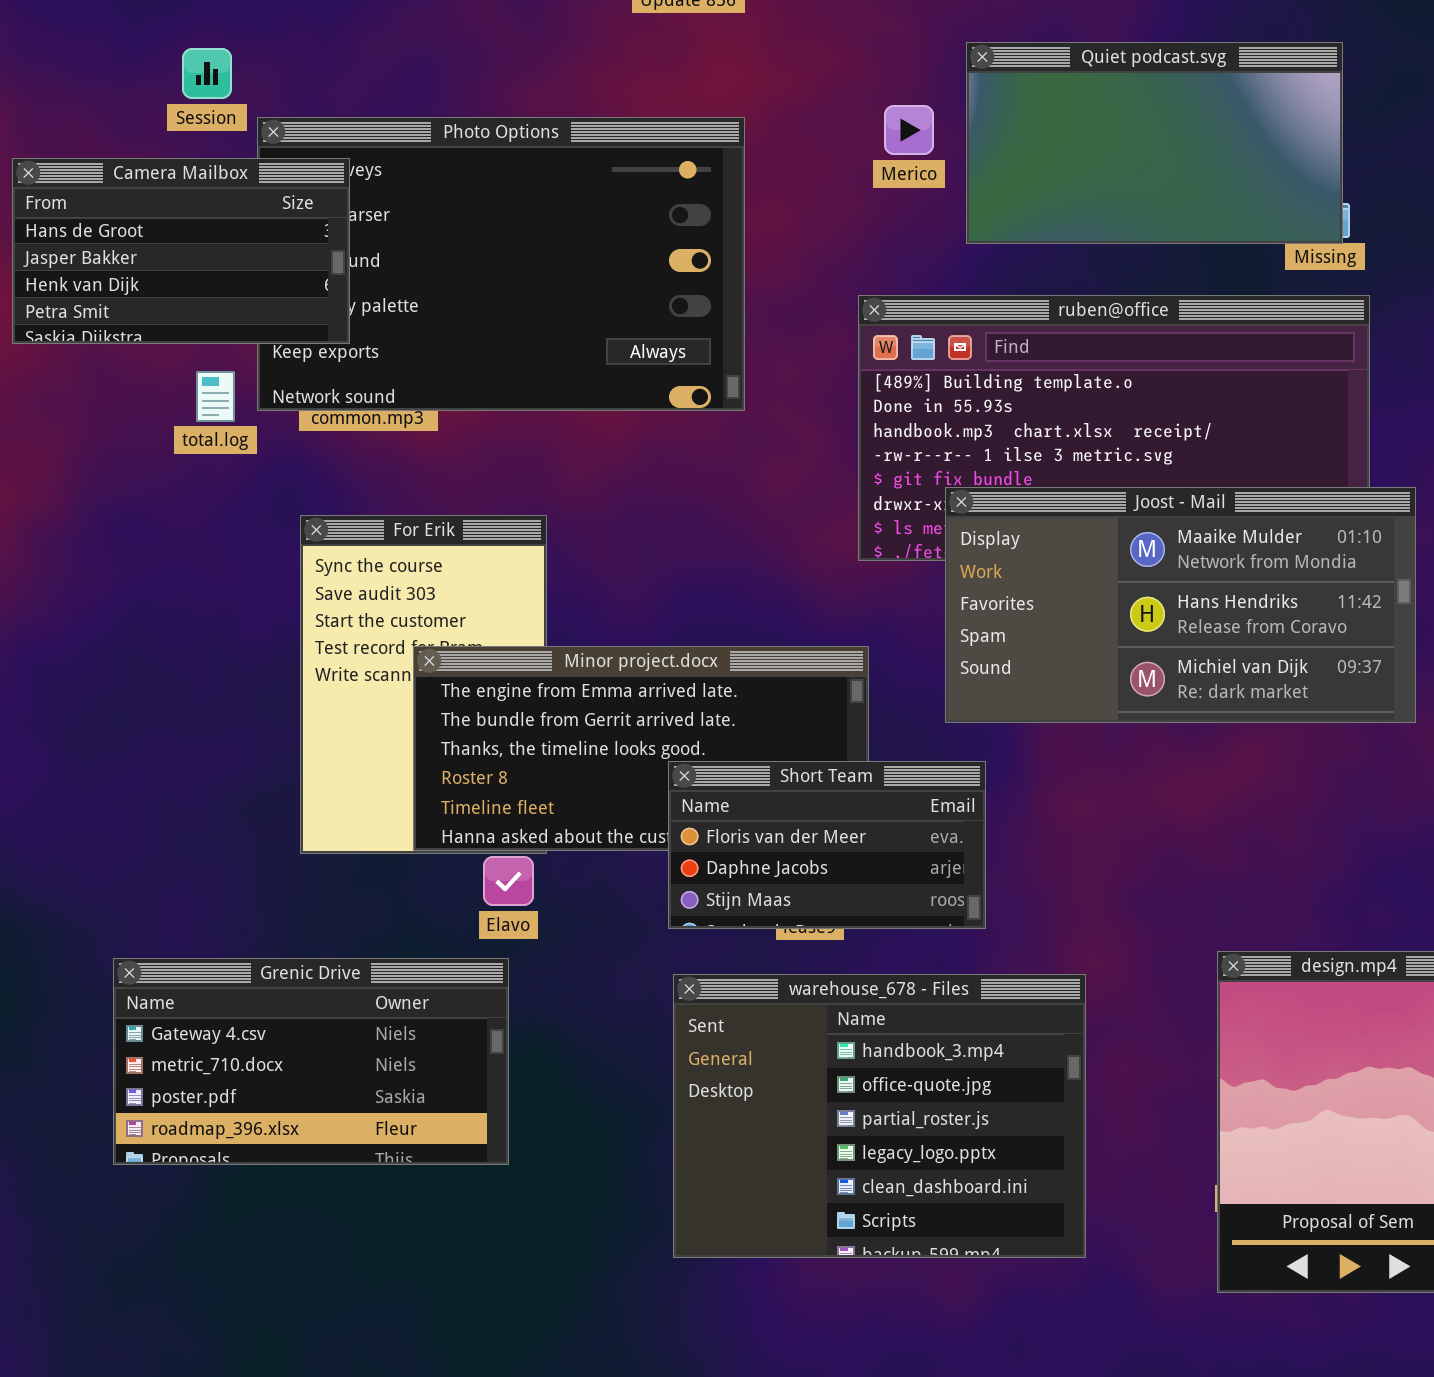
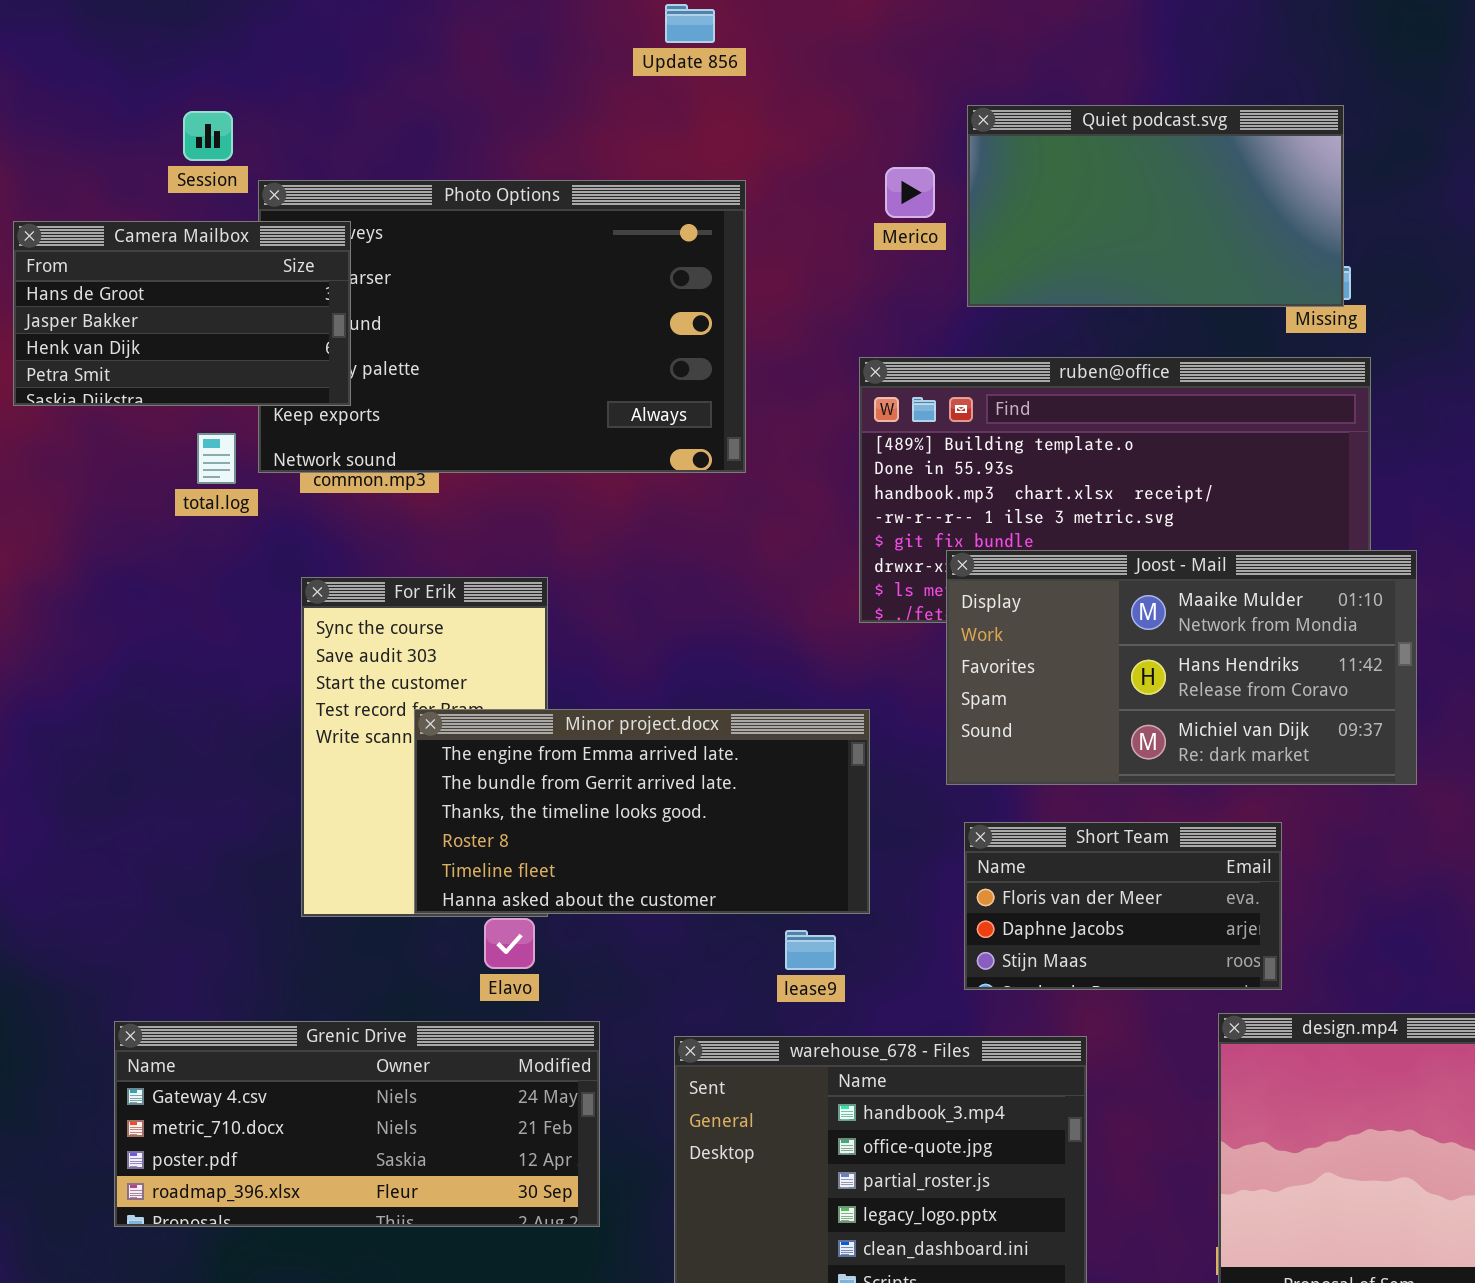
Short Team: [668,761,986,929] -> [964,822,1282,990], moved
Grenic Drive: [113,958,509,1165] -> [114,1021,600,1227], resized

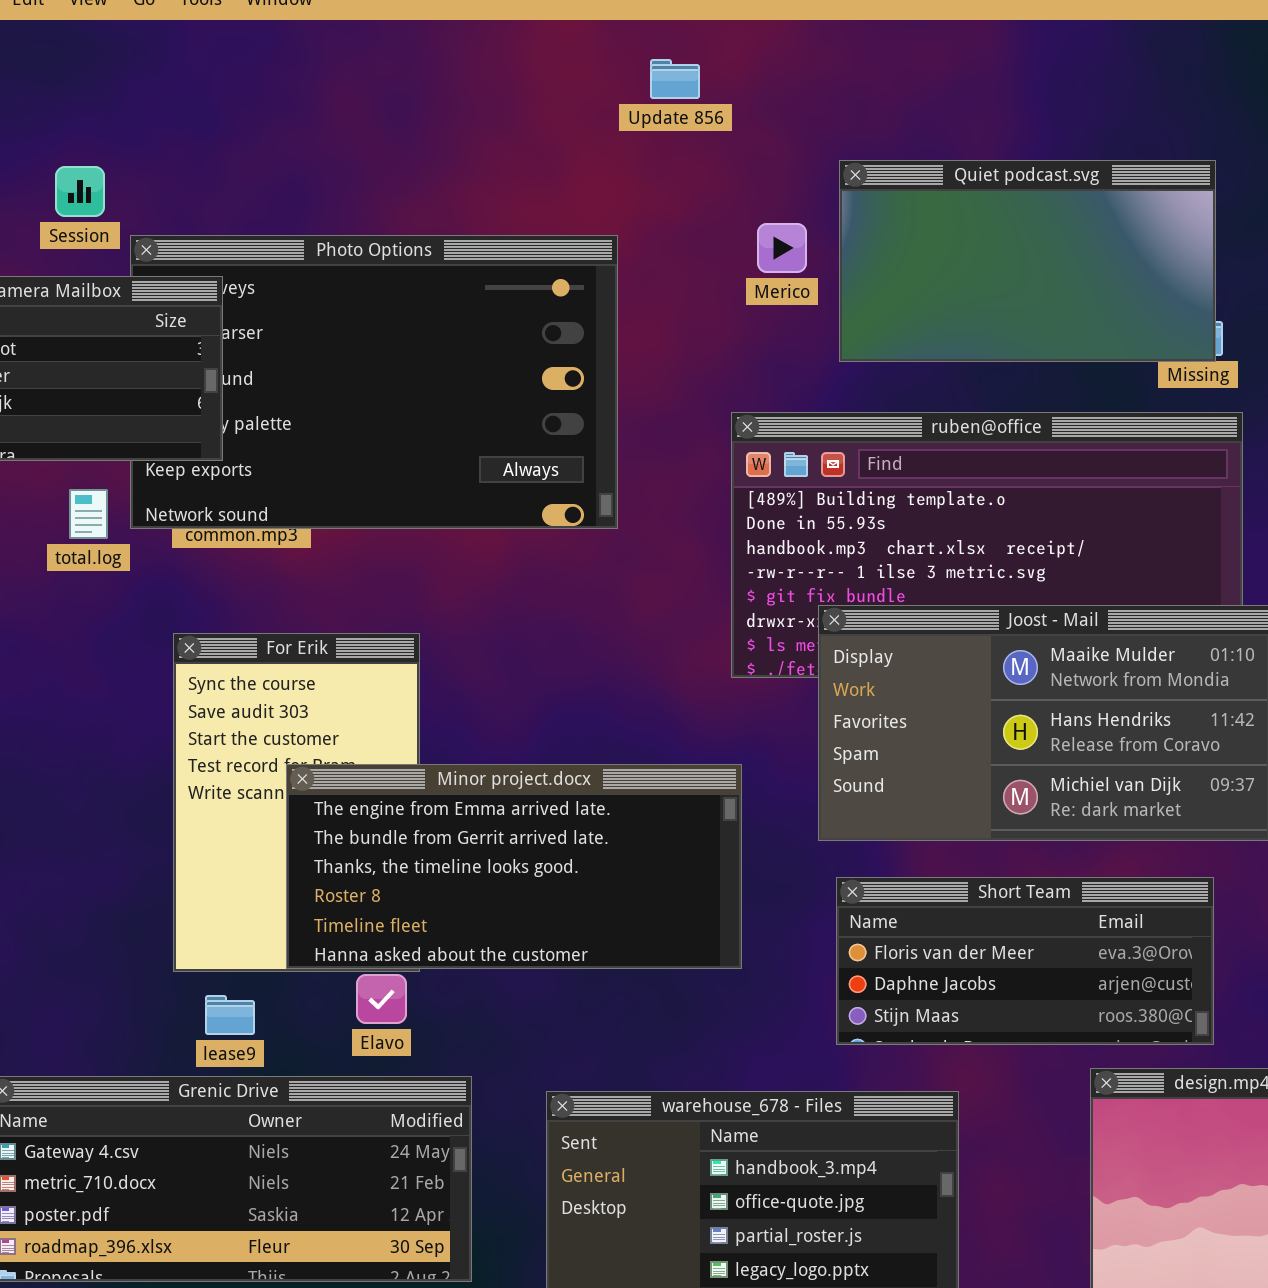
Update 856: [665,4,715,43] -> [650,59,700,99], moved
Short Team: [964,822,1282,990] -> [836,877,1214,1045], resized
lease9: [785,930,836,970] -> [205,995,255,1035], moved

